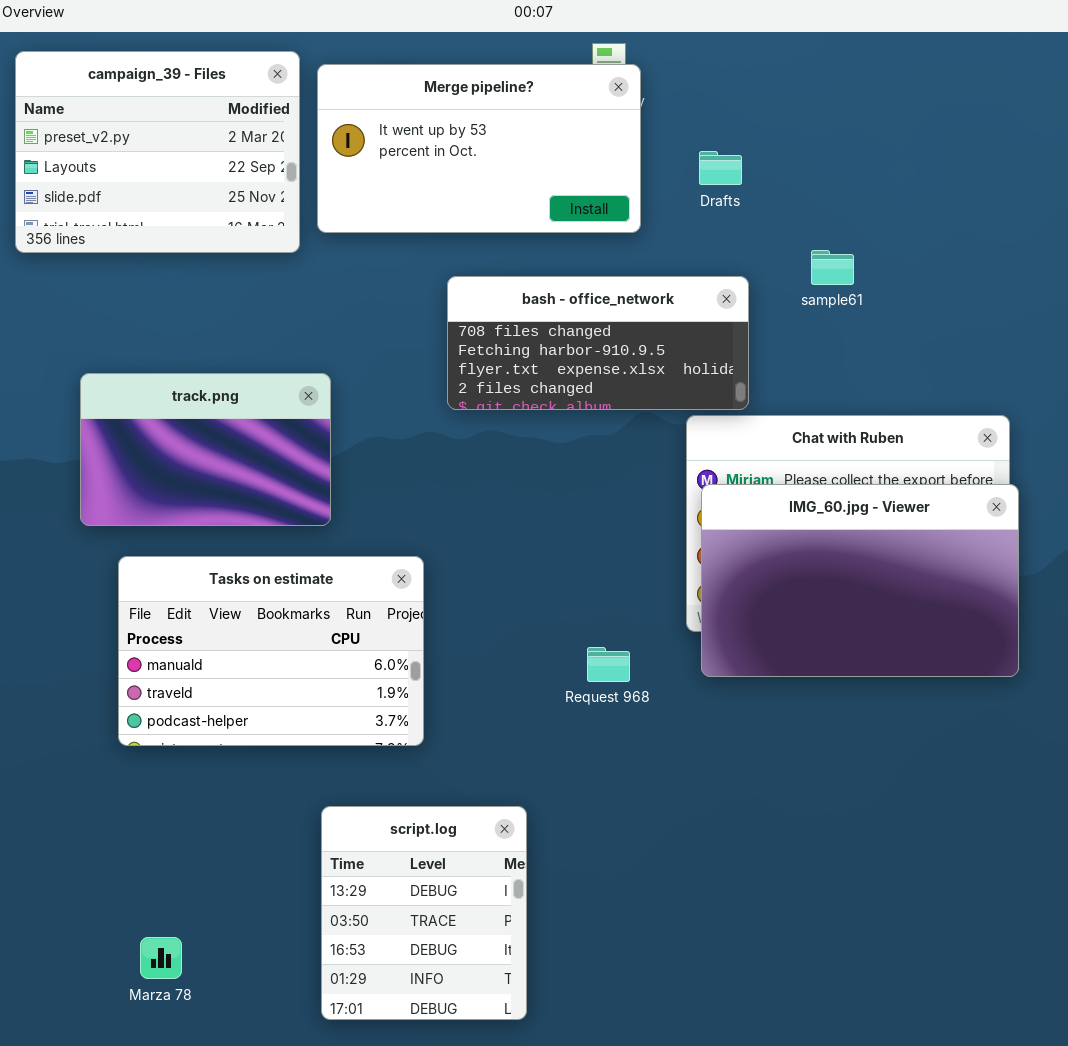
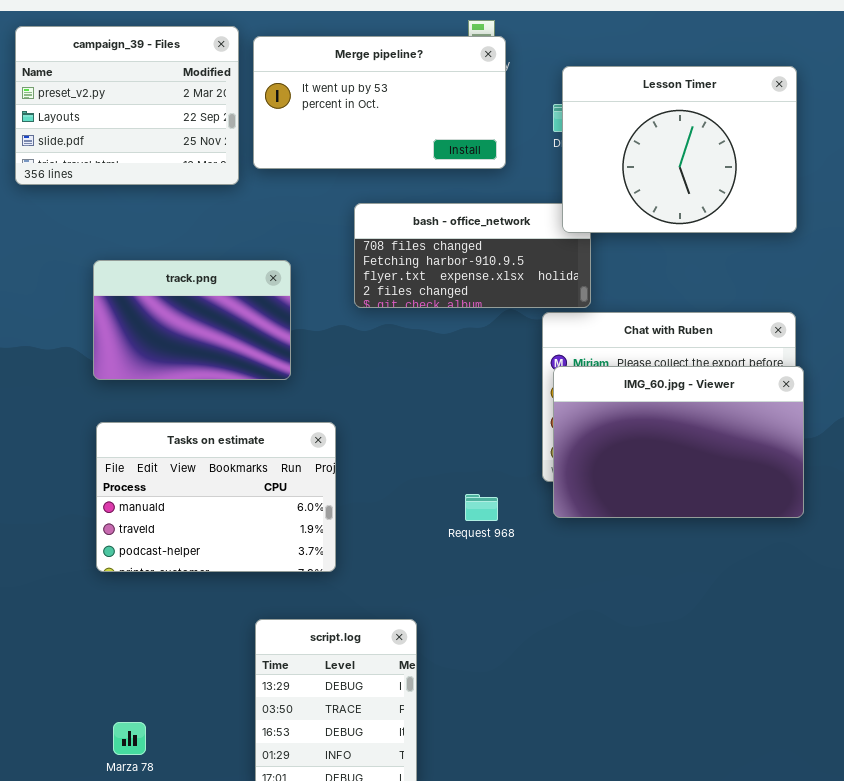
Lesson Timer: none -> [562,66,797,233], opened
track.png: [80,373,331,526] -> [93,260,291,380], moved

